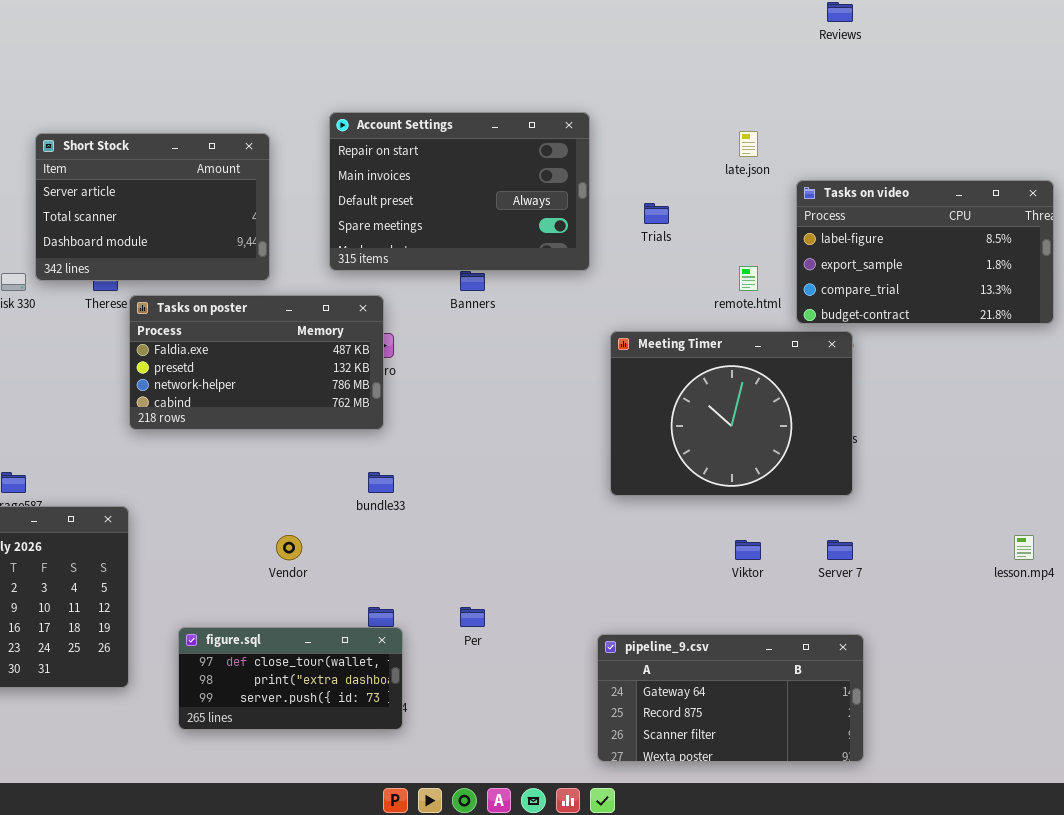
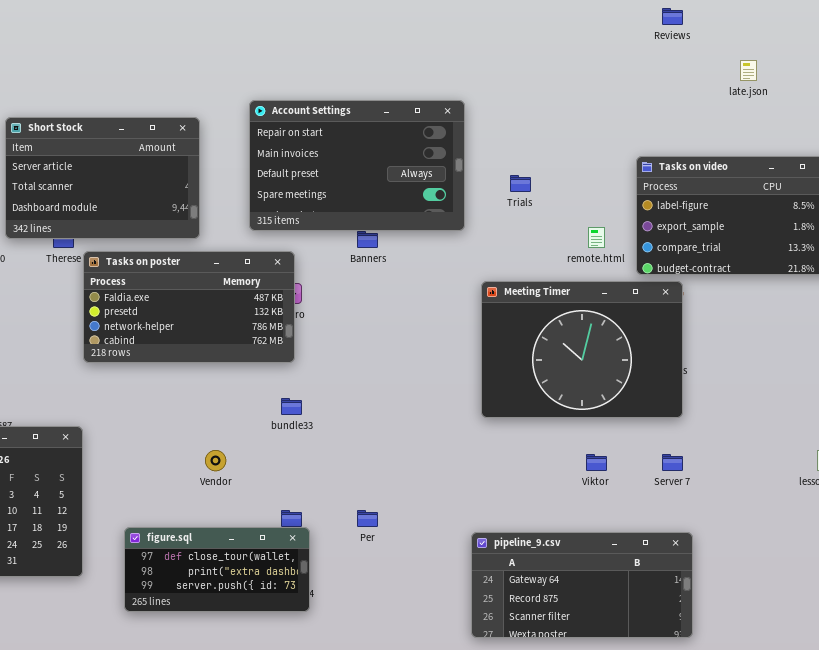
late.json: [739,131,758,157] -> [740,60,757,81], moved

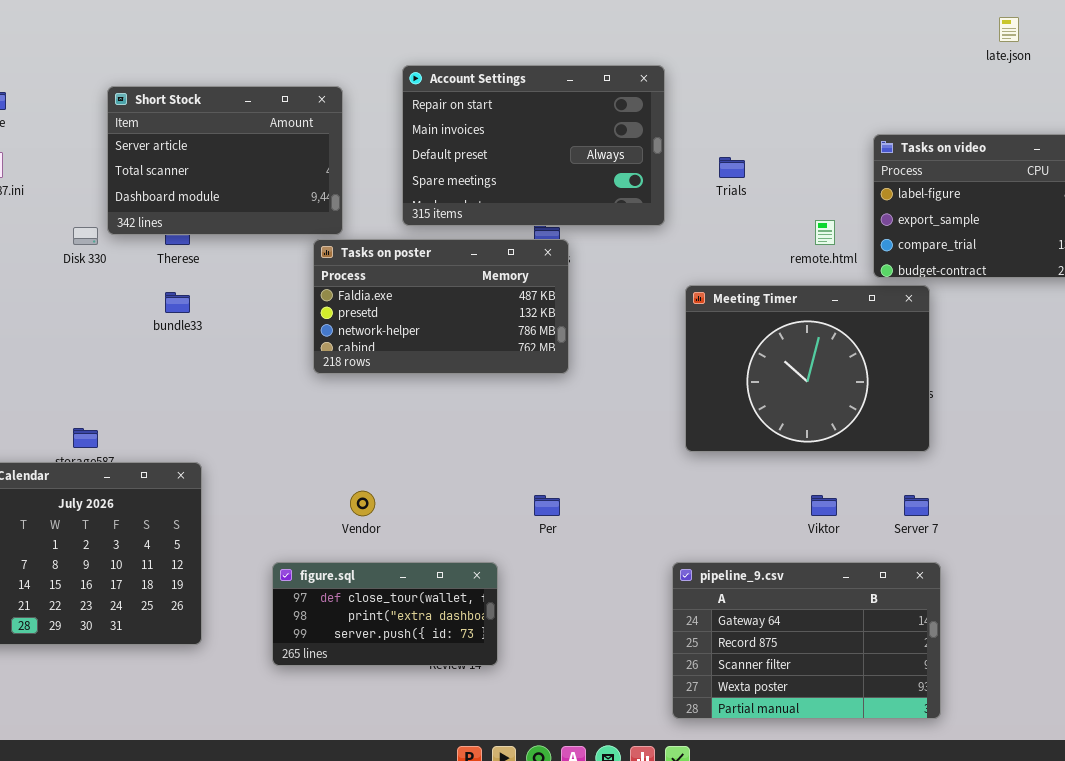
Tasks on poster: [83,251,295,363] -> [313,239,569,374], moved
bundle33: [281,398,302,415] -> [165,292,190,313], moved
Per: [357,510,378,527] -> [534,495,560,516], moved
figure.sql: [124,527,310,612] -> [272,562,498,666], moved
pipeline_9.csv: [471,532,693,638] -> [672,562,941,719], resized

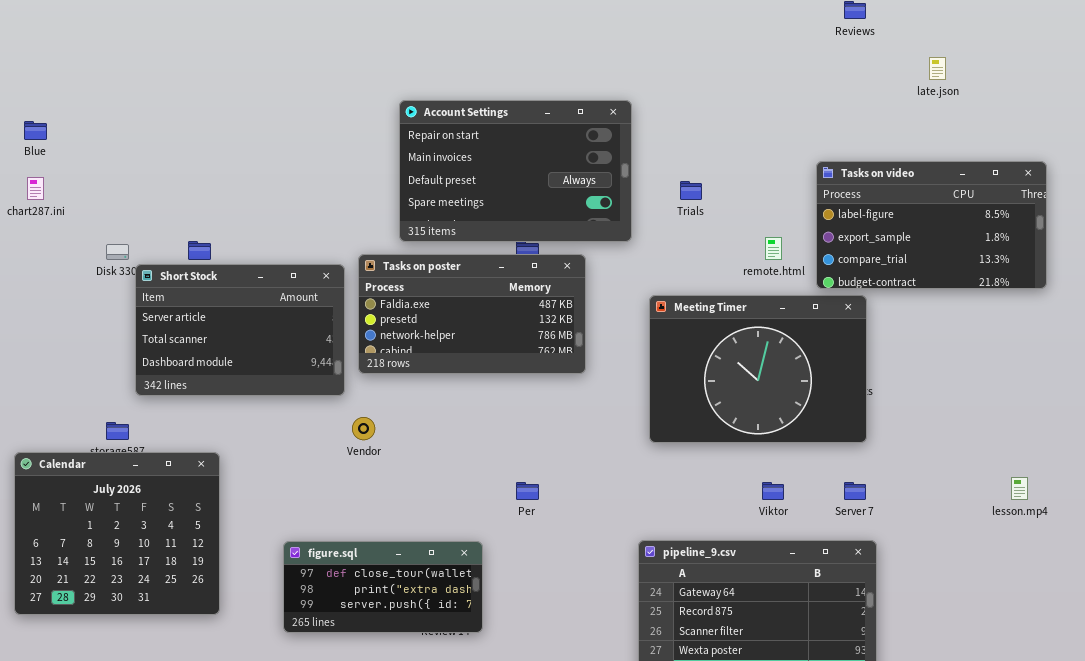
Short Stock: [107,86,343,235] -> [135,264,345,396], moved
Tasks on poster: [313,239,569,374] -> [358,254,586,374], moved
Vendor: [350,491,375,516] -> [352,417,375,440], moved

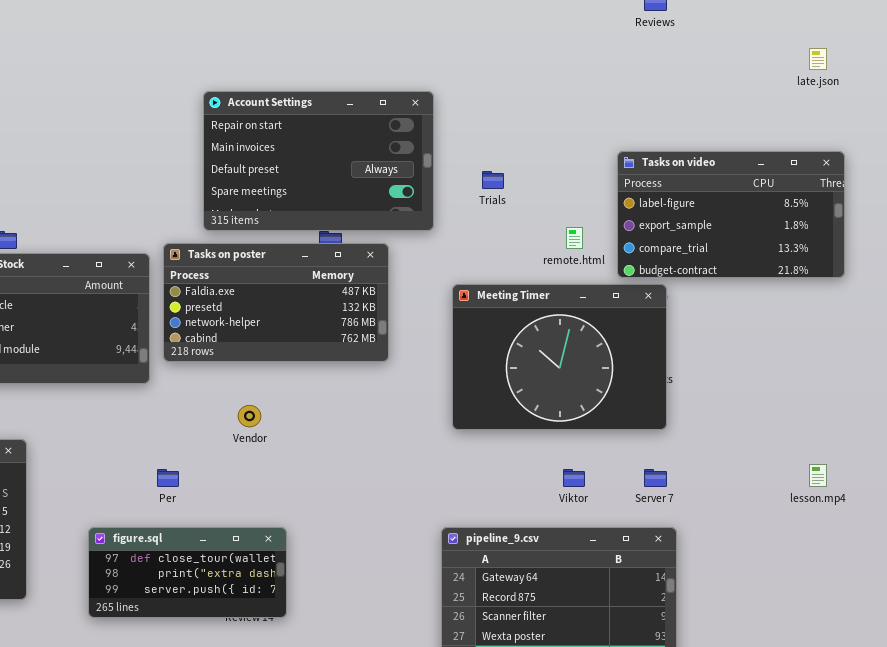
late.json: [929,57,946,80] -> [809,48,827,70], moved
Vendor: [352,417,375,440] -> [238,405,261,427], moved
Per: [516,482,539,500] -> [157,469,179,487], moved

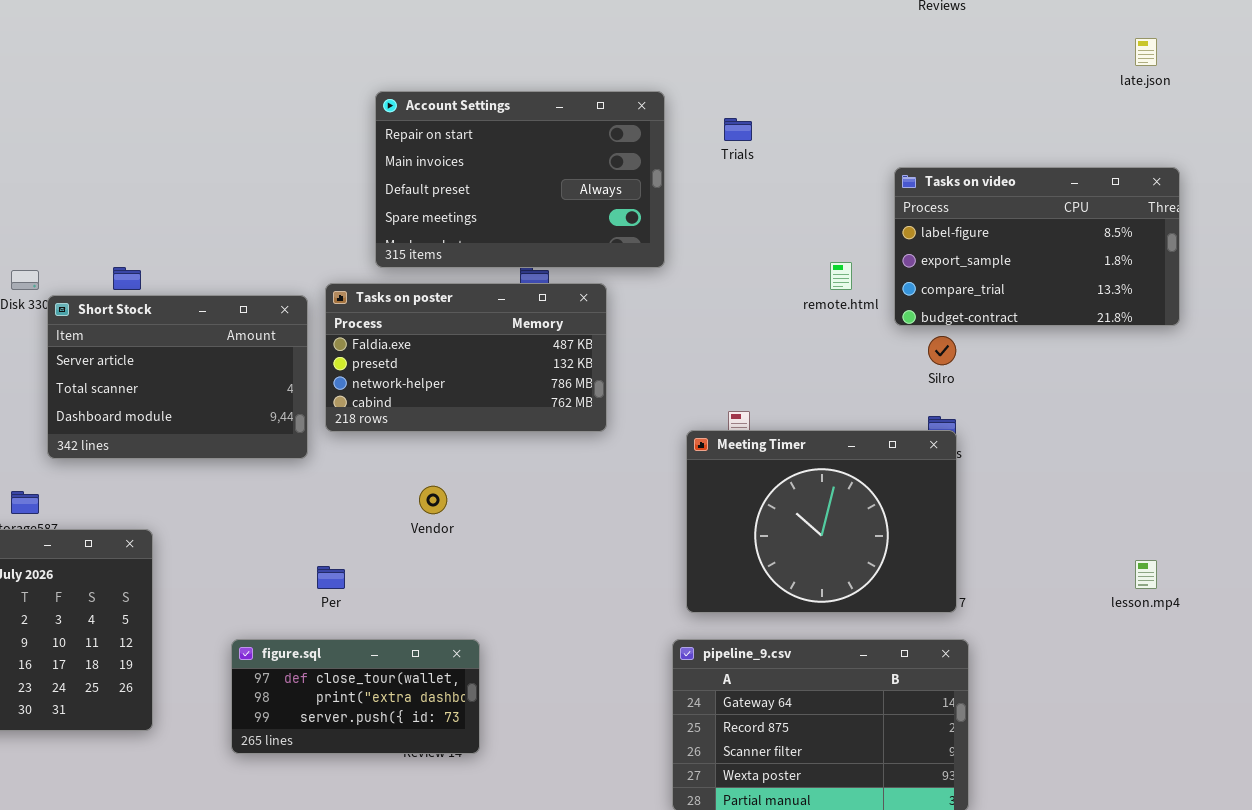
Trials: [482,171,504,189] -> [724,118,752,141], moved
Meeting Timer: [452,284,667,430] -> [686,430,957,613], moved

